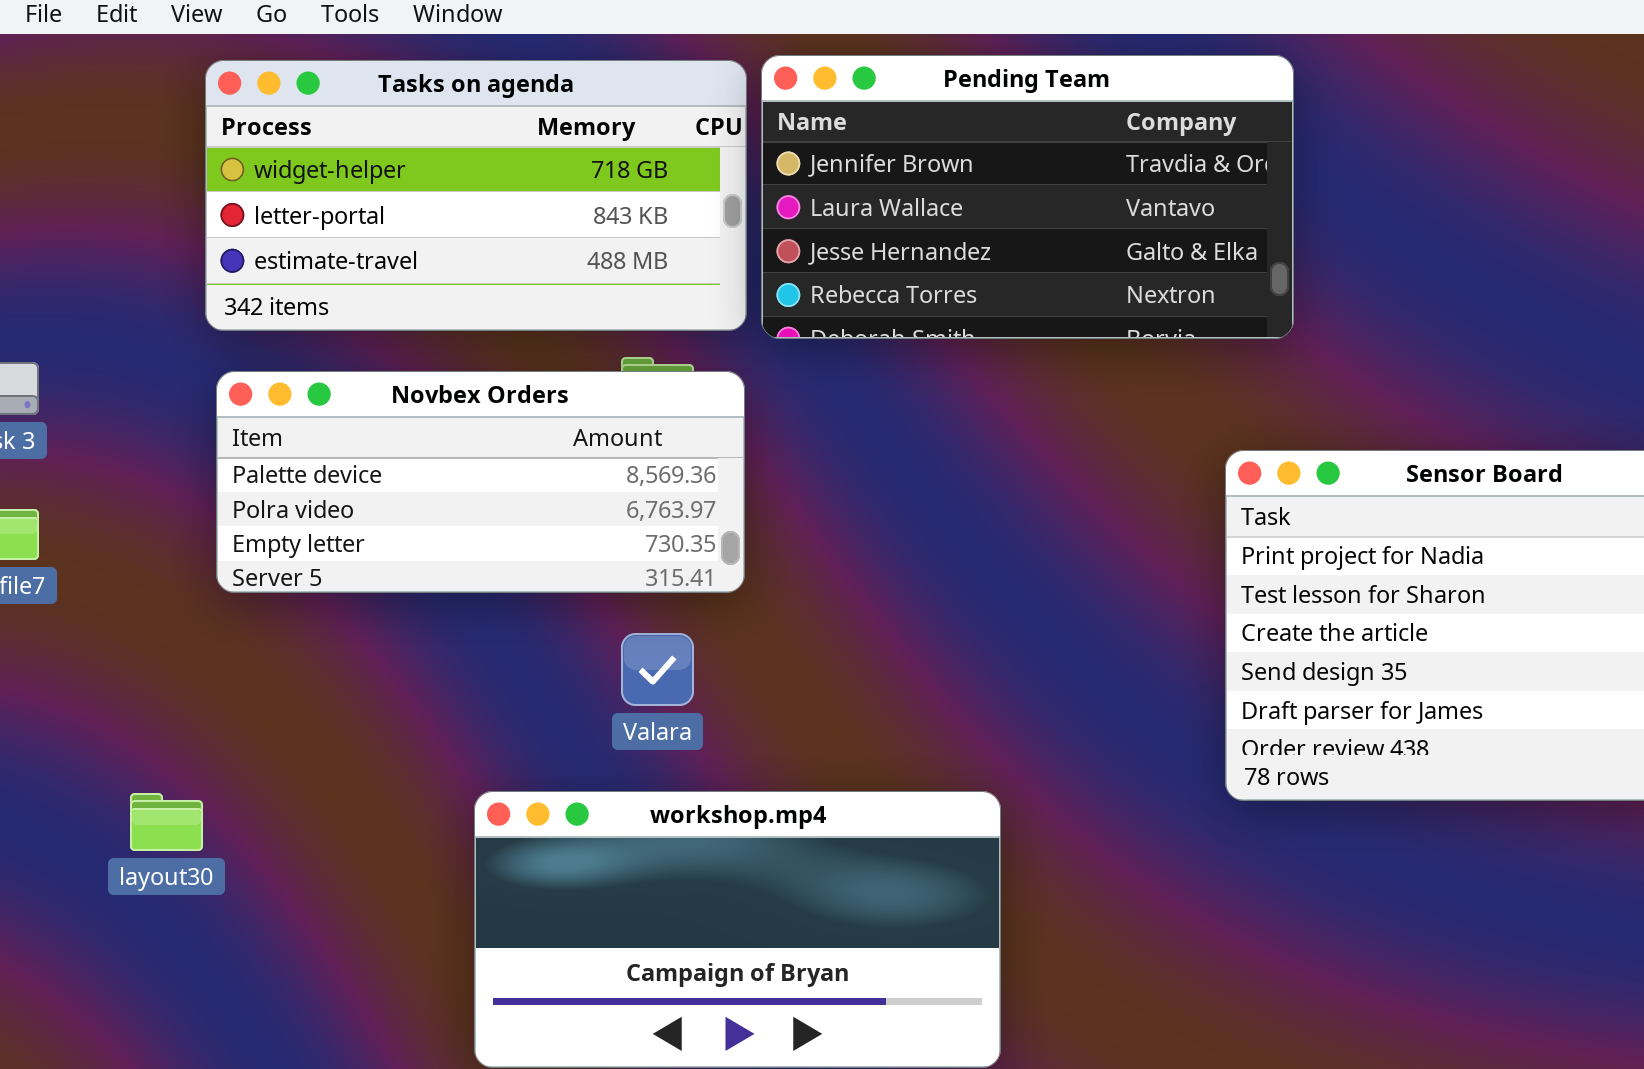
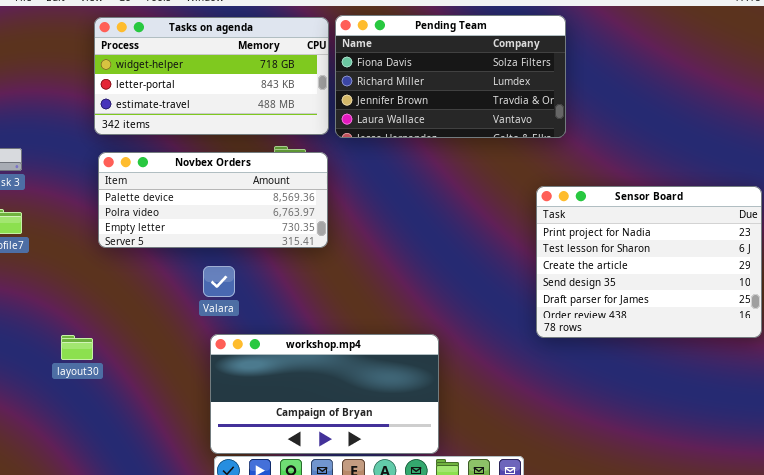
Pending Team: [761,55,1294,339] -> [335,15,566,138], scrolled up 2 rows
Valara: [621,633,694,706] -> [203,266,235,297], moved

